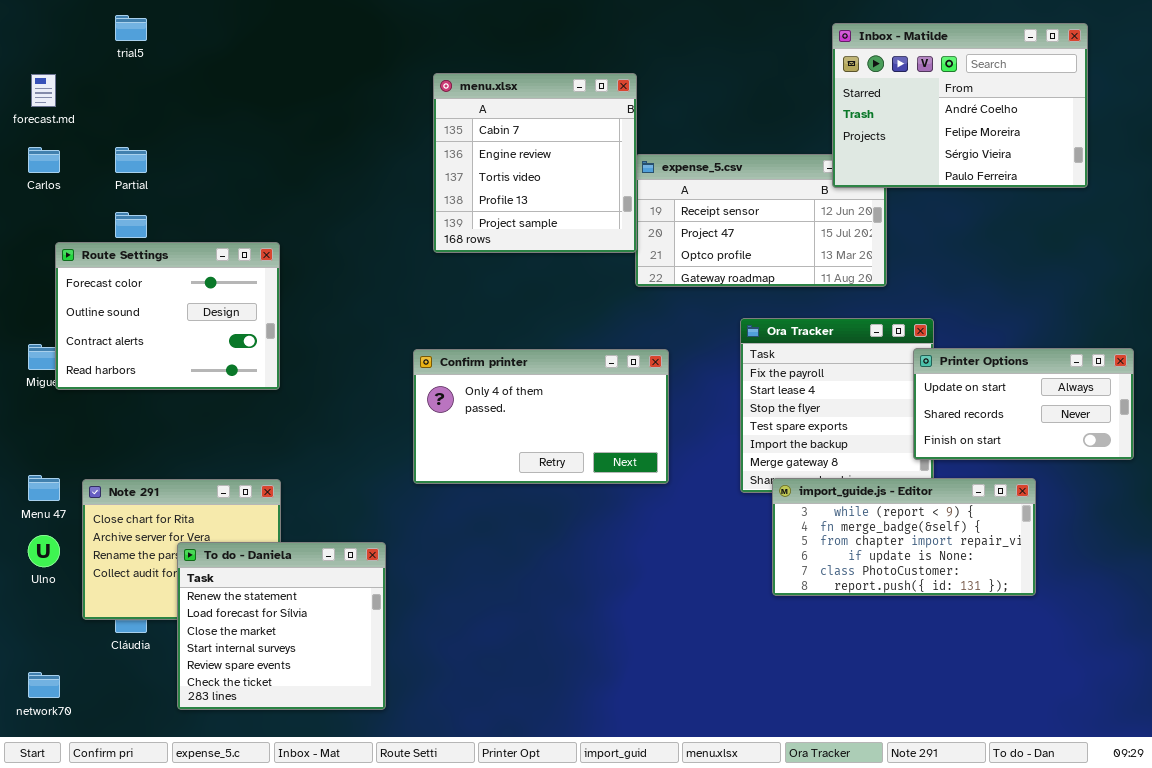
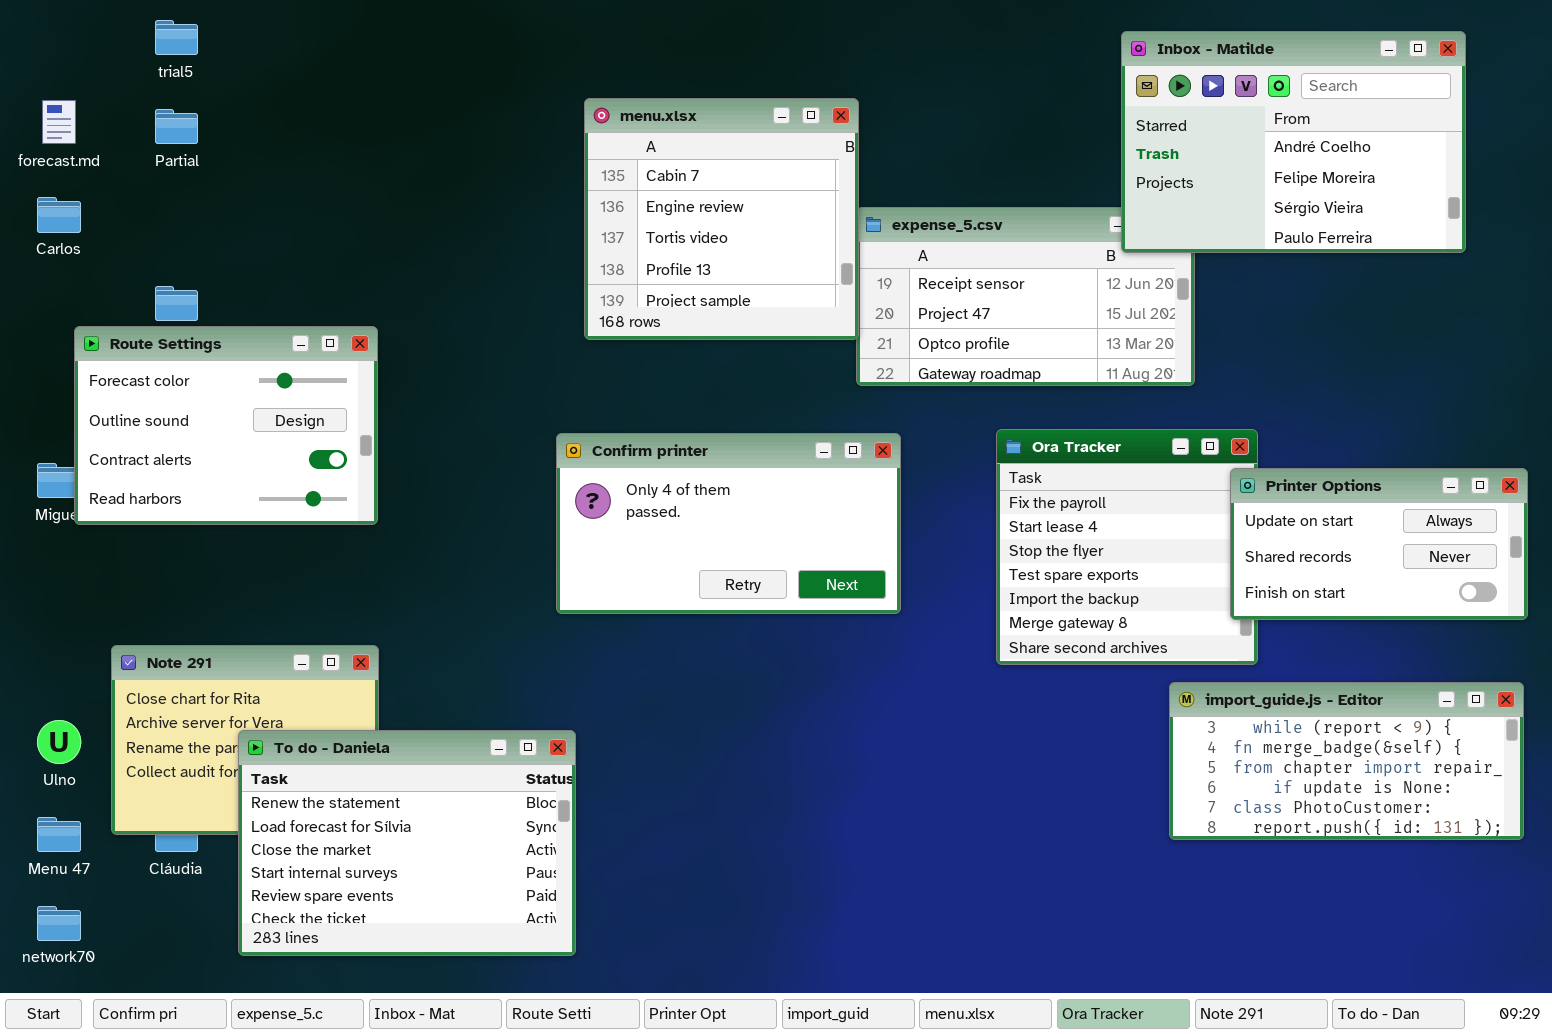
Partial: [115,147,147,173] -> [155,109,198,144], moved
Confirm printer: [413,349,669,484] -> [556,433,901,614], moved
Menu 47: [28,475,60,501] -> [37,817,81,852], moved
import_guide.js - Editor: [772,478,1036,596] -> [1169,682,1524,840], moved
To do - Daniela: [177,542,386,710] -> [238,730,576,956], resized

